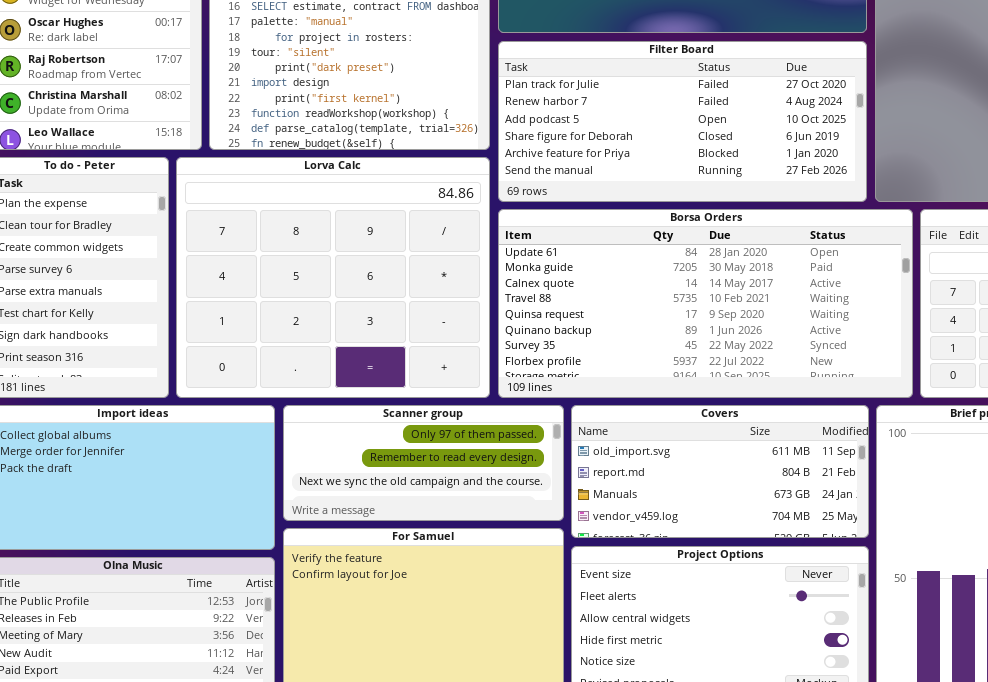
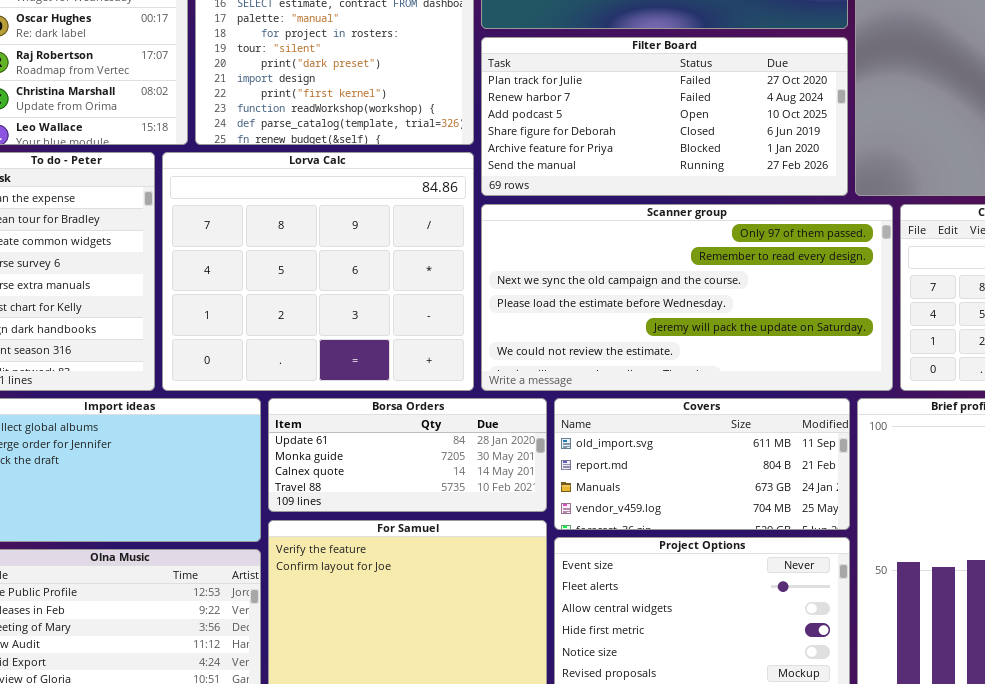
Borsa Orders: [498,209,913,398] -> [268,398,547,512], moved, resized
Scanner group: [283,405,564,521] -> [481,204,893,391], moved, resized

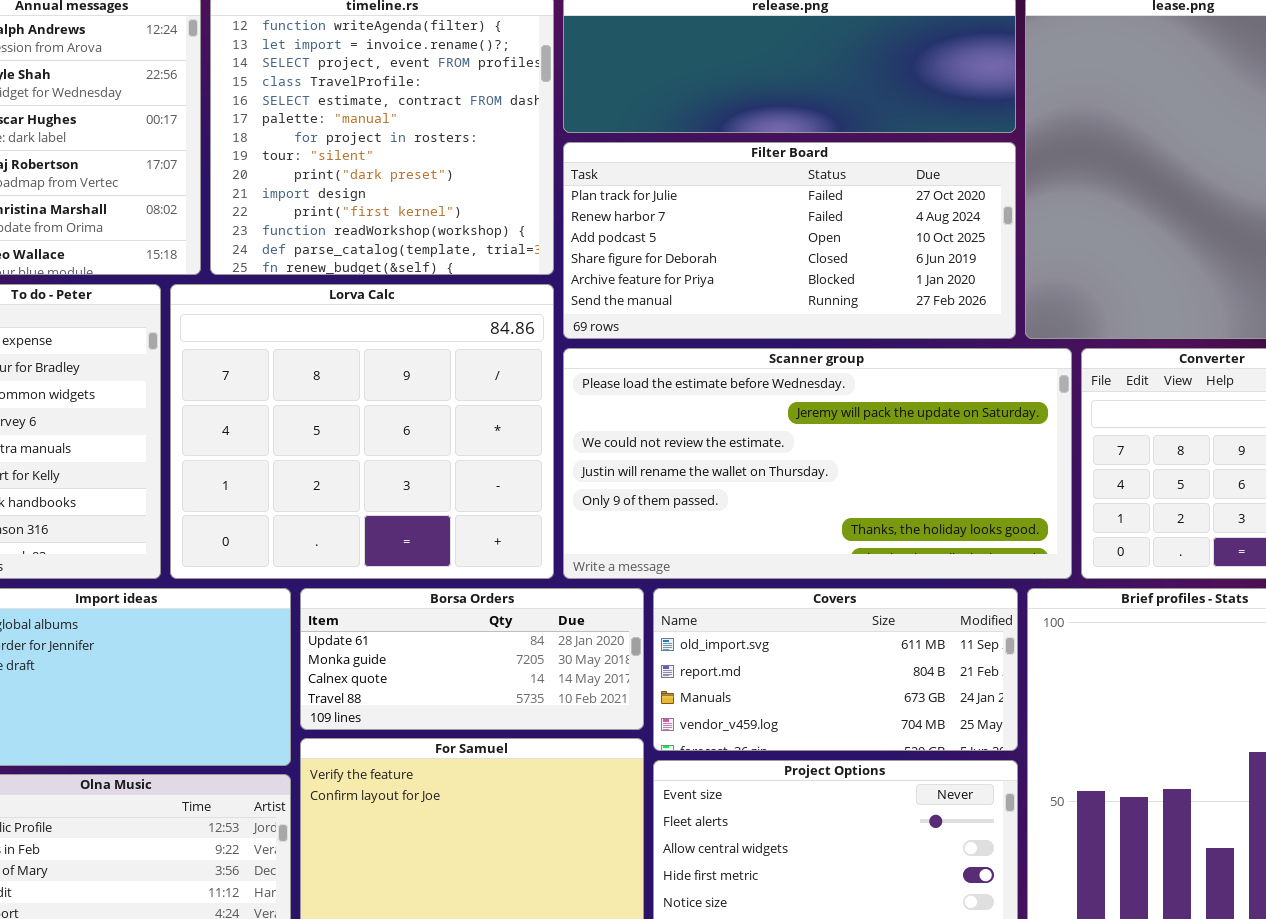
Scanner group: [481,204,893,391] -> [563,348,1072,579], scrolled down 3 rows

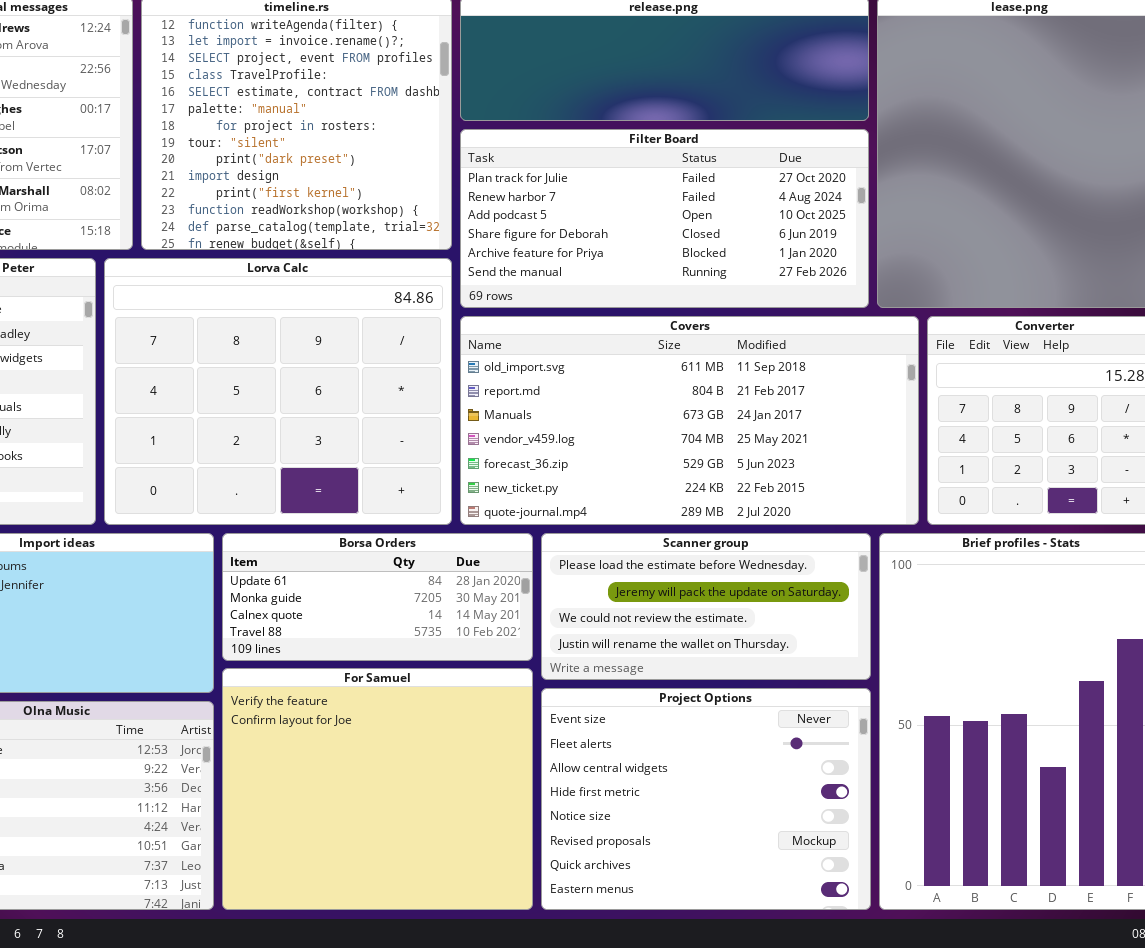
Scanner group: [563,348,1072,579] -> [541,533,871,680], moved, resized
Covers: [653,588,1018,751] -> [460,316,919,525], moved, resized

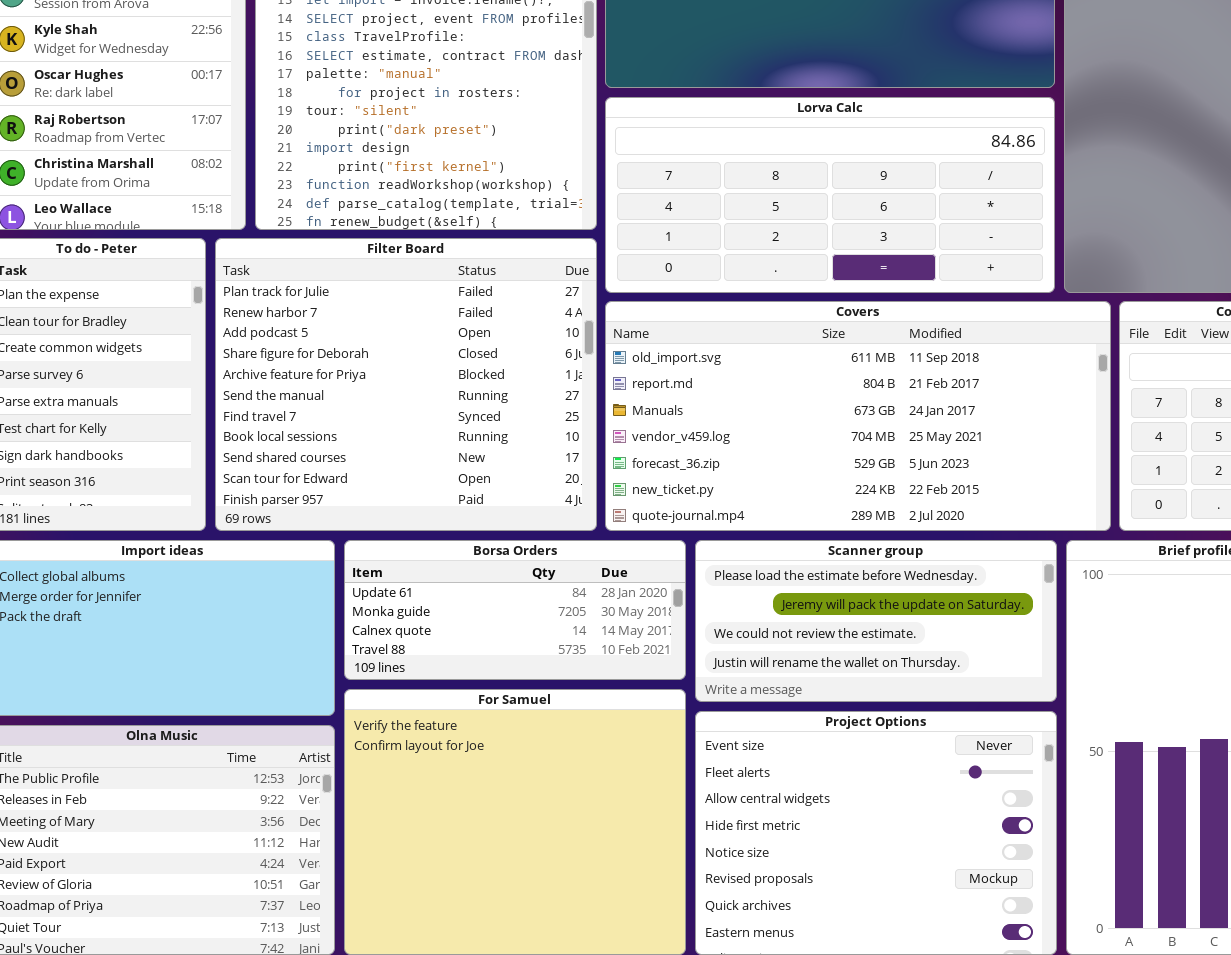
Filter Board: [460,129,869,308] -> [215,238,597,531], moved, resized
Lorva Calc: [104,258,452,525] -> [605,97,1055,293], moved, resized

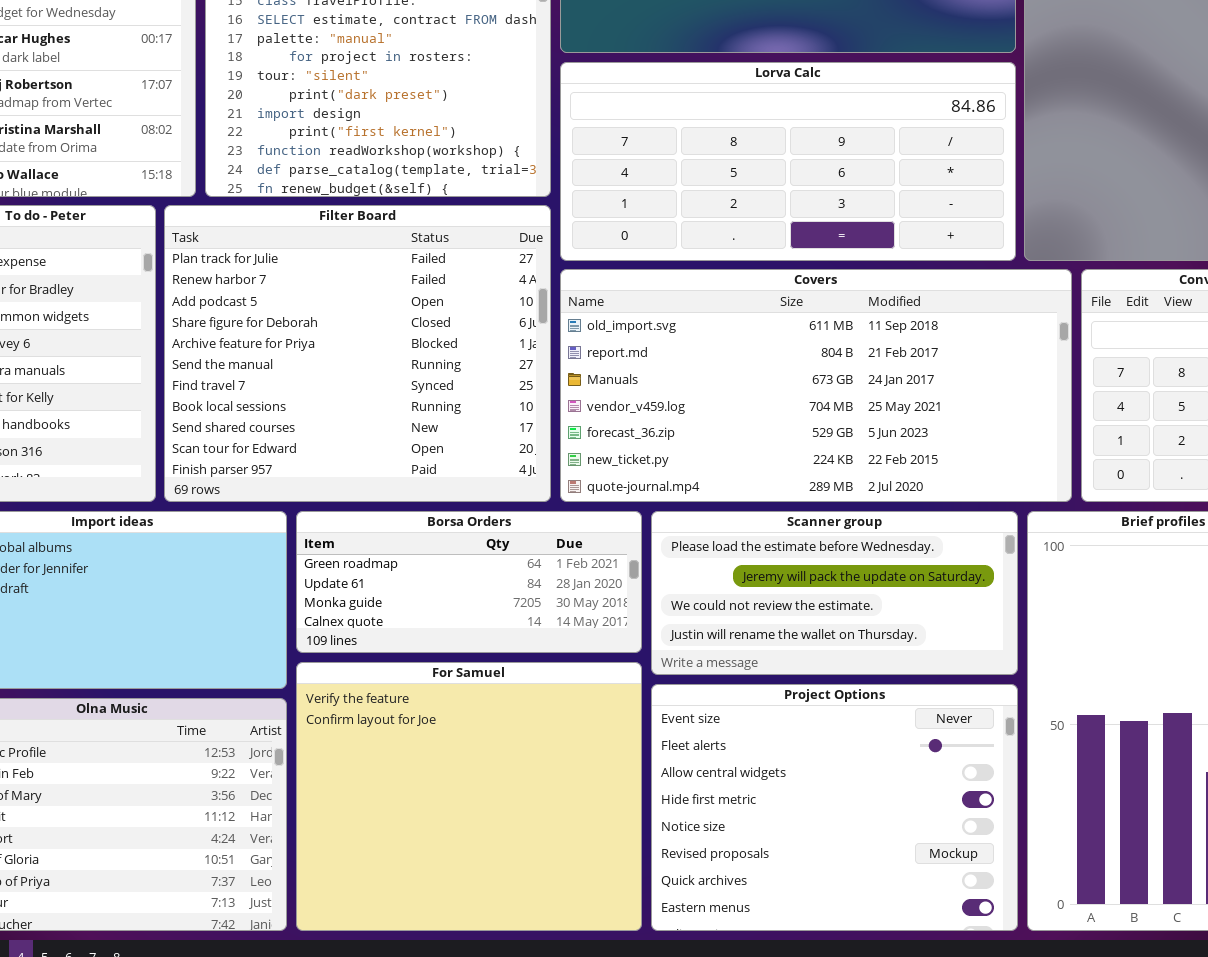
Borsa Orders: [344,540,686,680] -> [296,511,642,653], scrolled up 1 row

